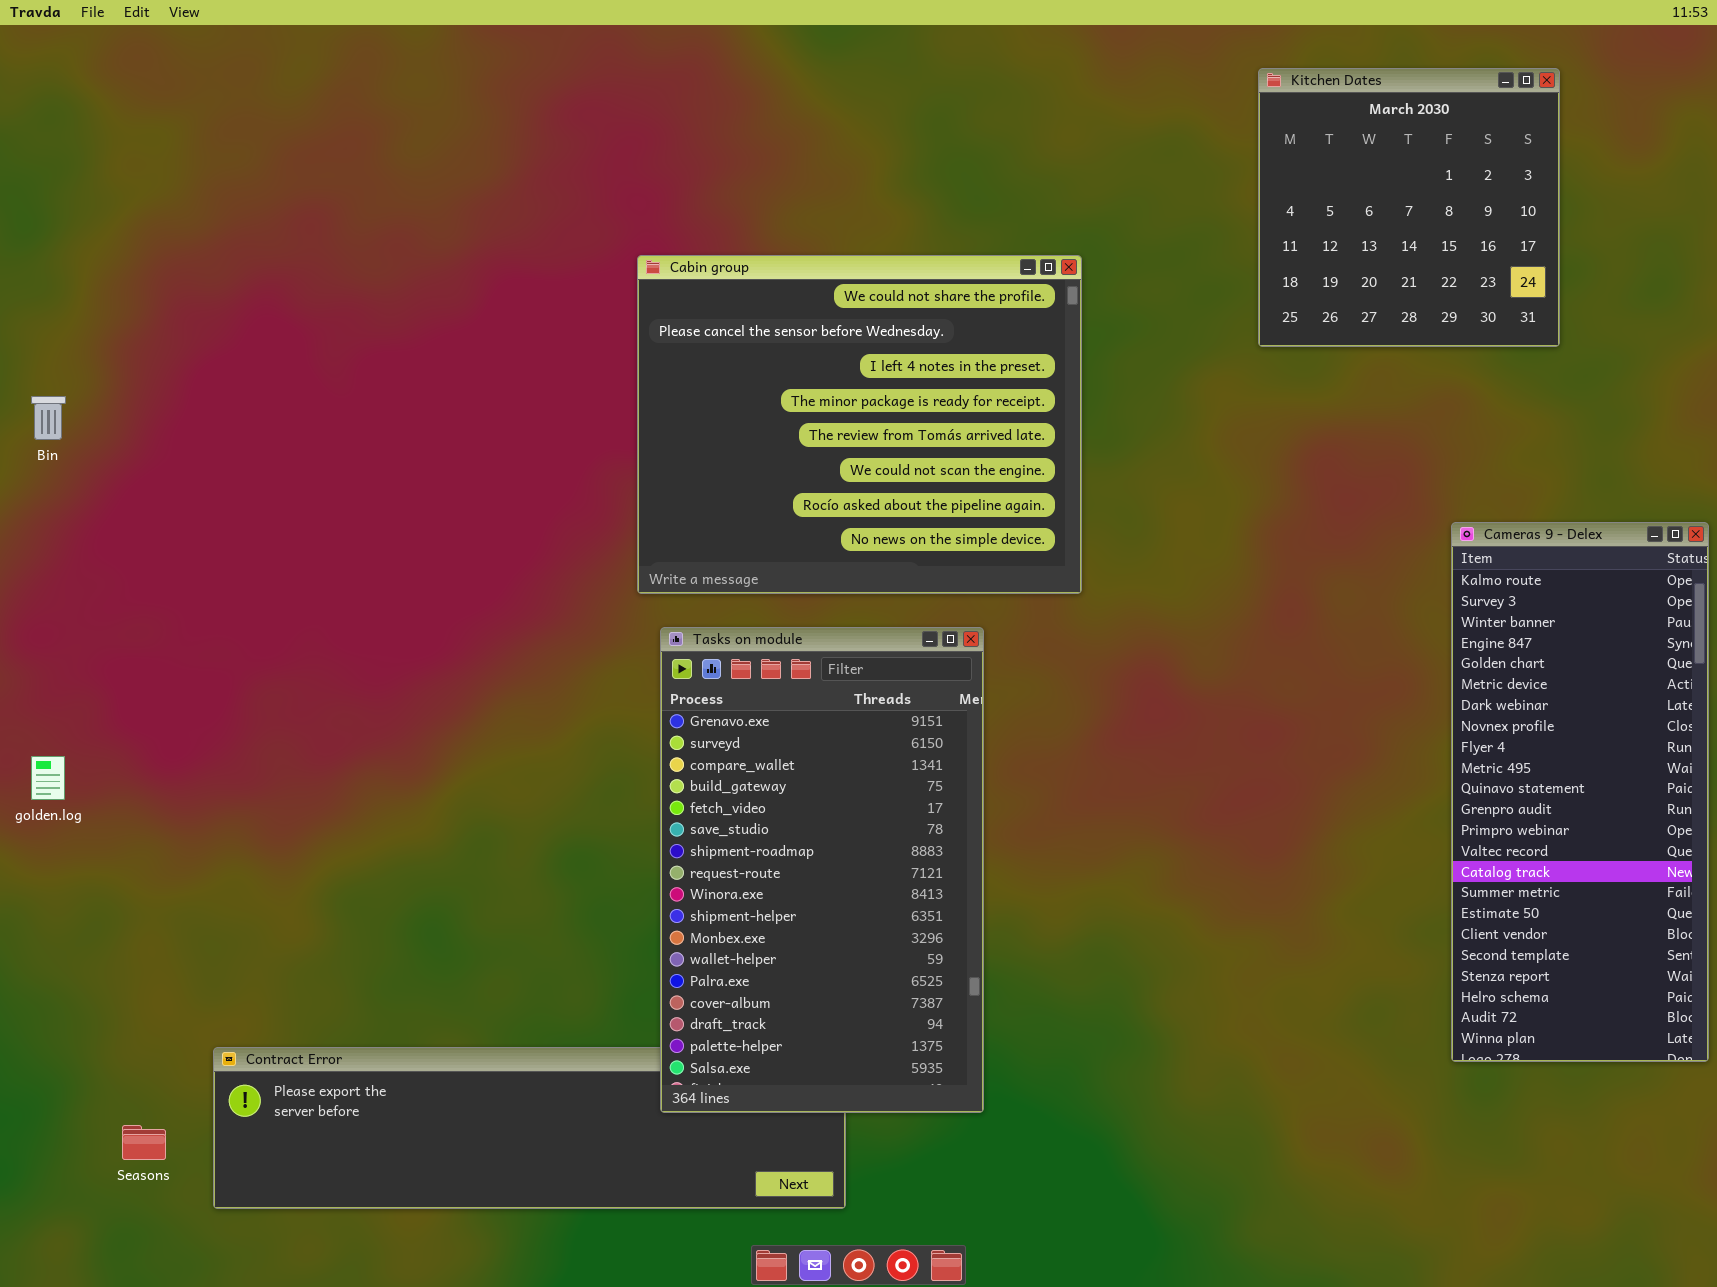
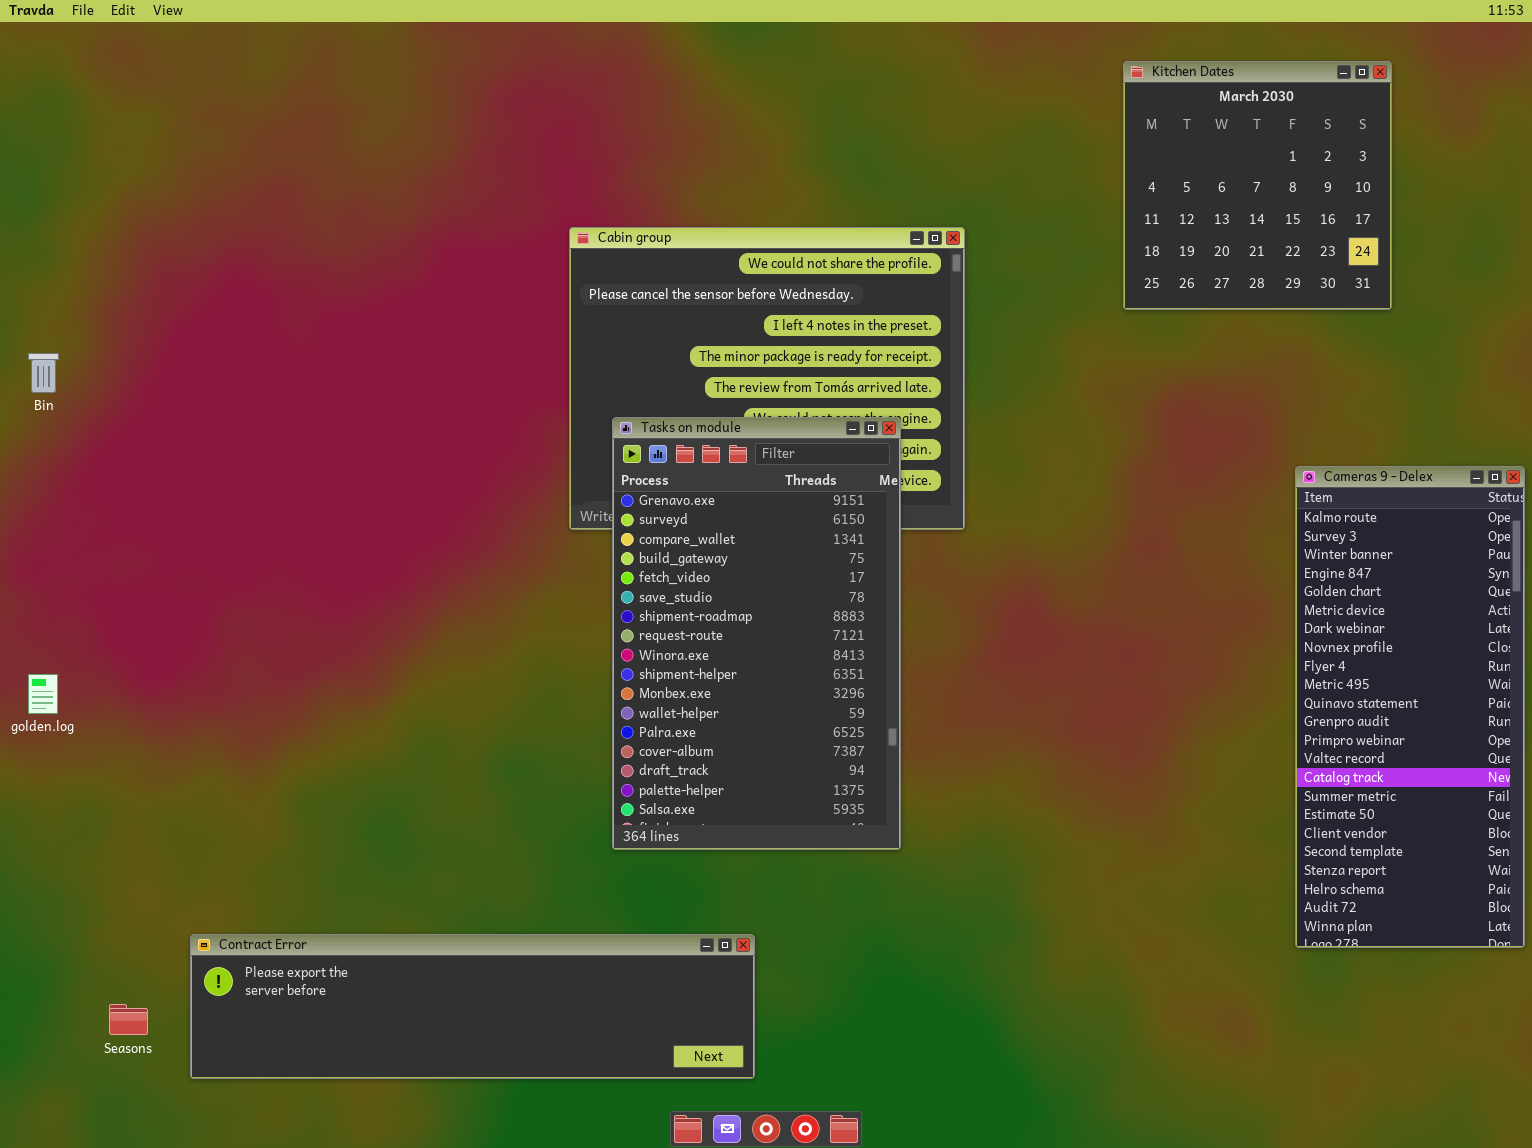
Tasks on module: [660,627,984,1113] -> [612,417,901,850], moved

